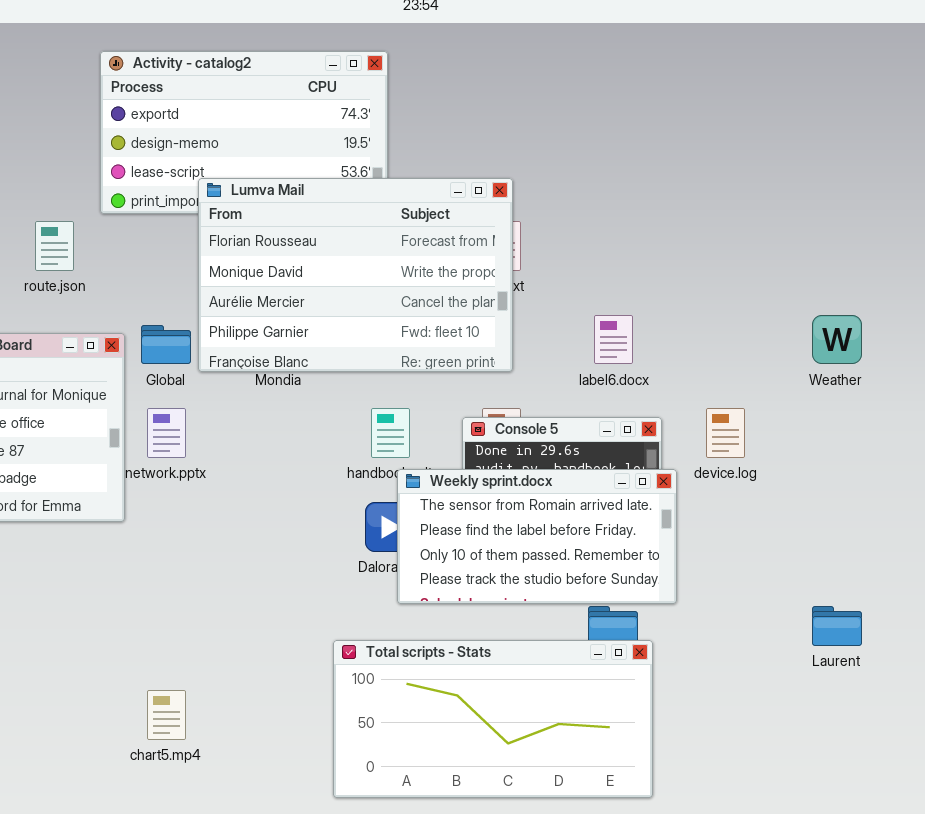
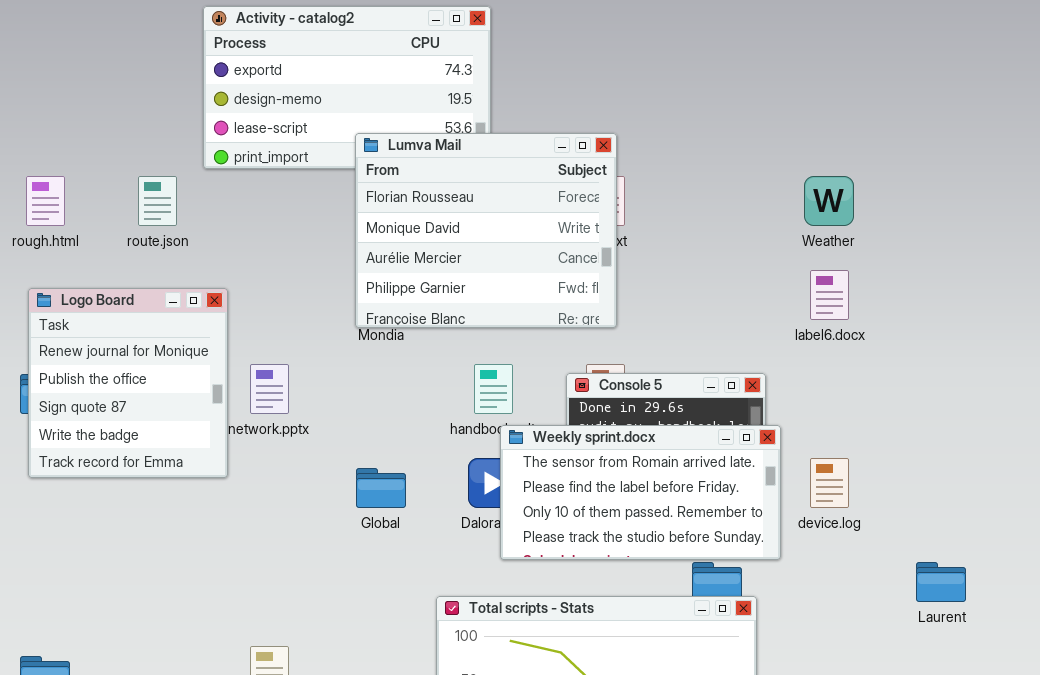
Lumva Mail: [198,178,513,372] -> [355,133,617,328], resized
label6.docx: [594,315,633,364] -> [810,270,849,320], moved
Weather: [812,315,862,364] -> [804,176,854,226], moved
Global: [141,325,191,364] -> [356,468,406,508], moved
device.log: [706,408,745,458] -> [810,458,849,508], moved

